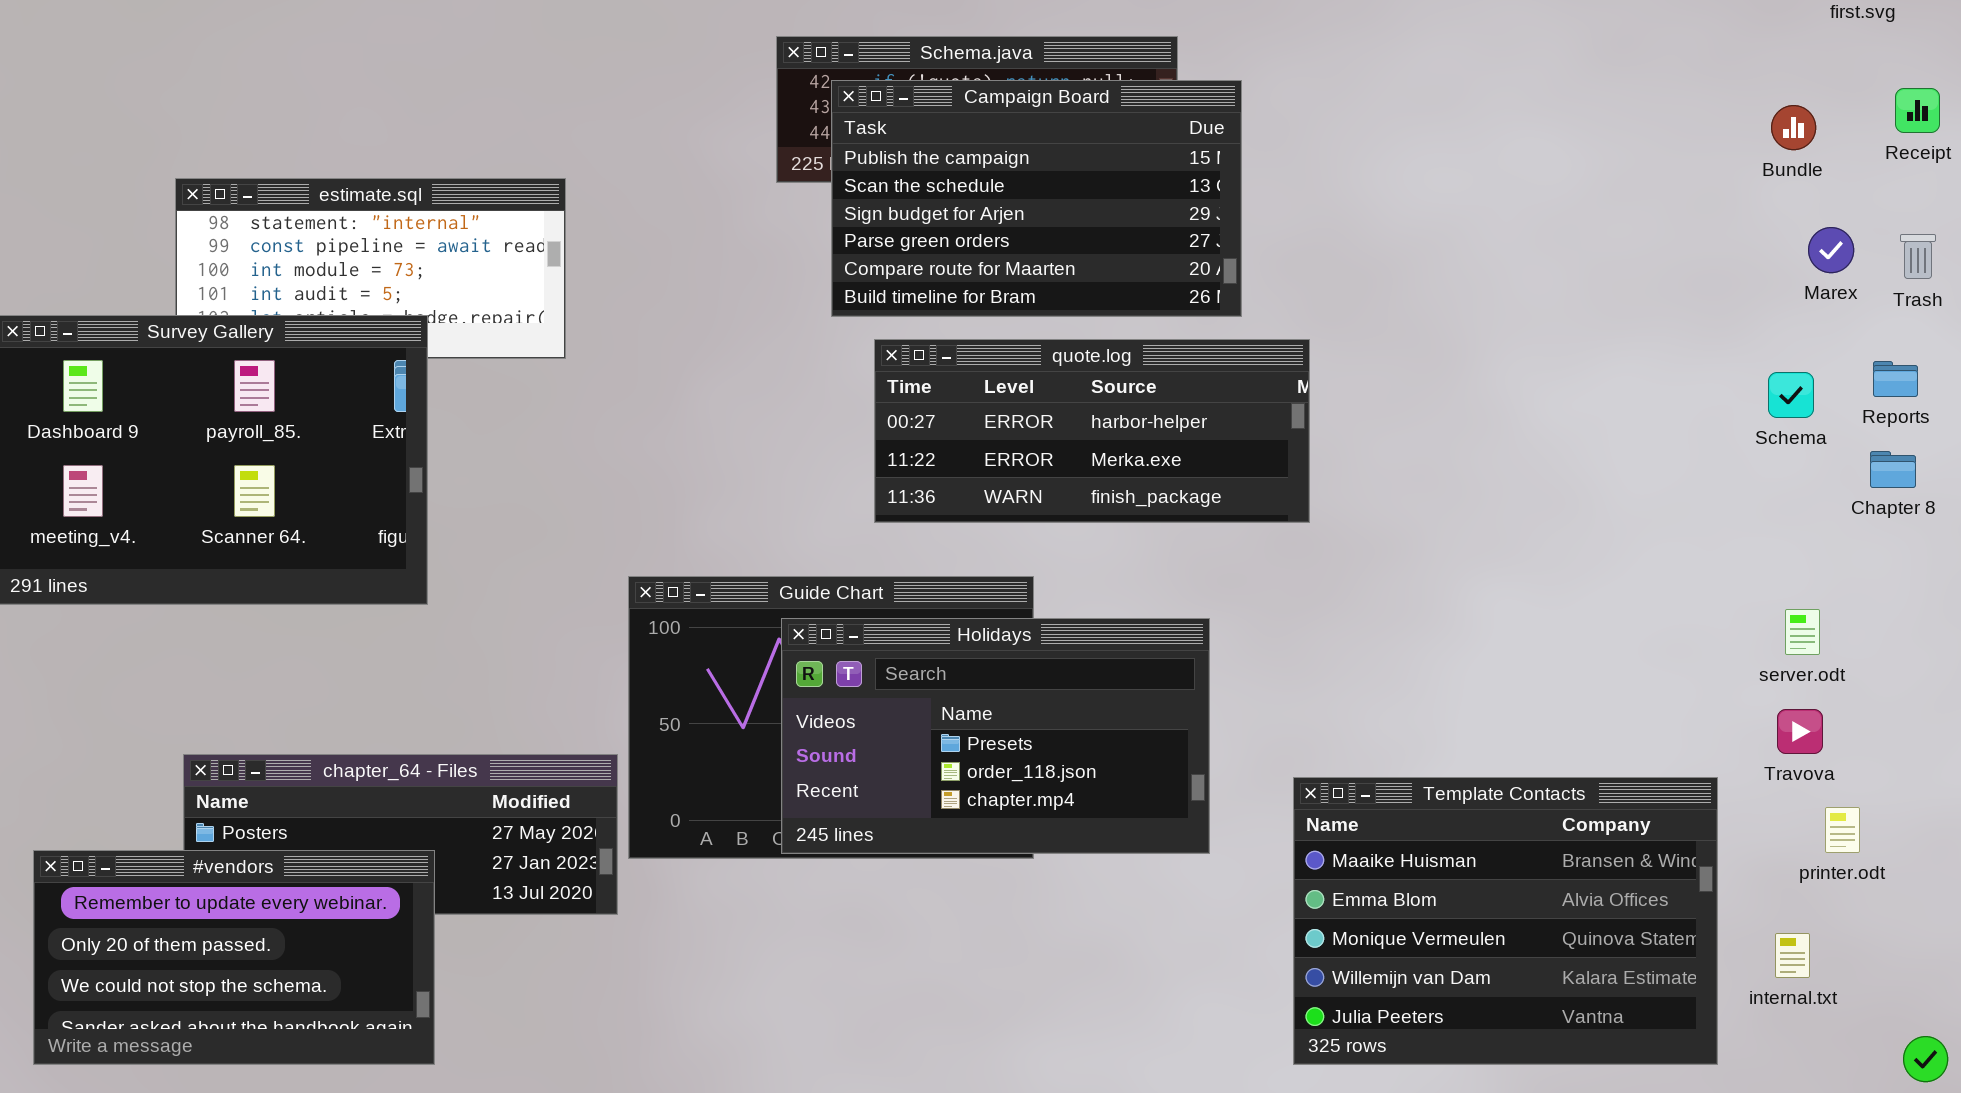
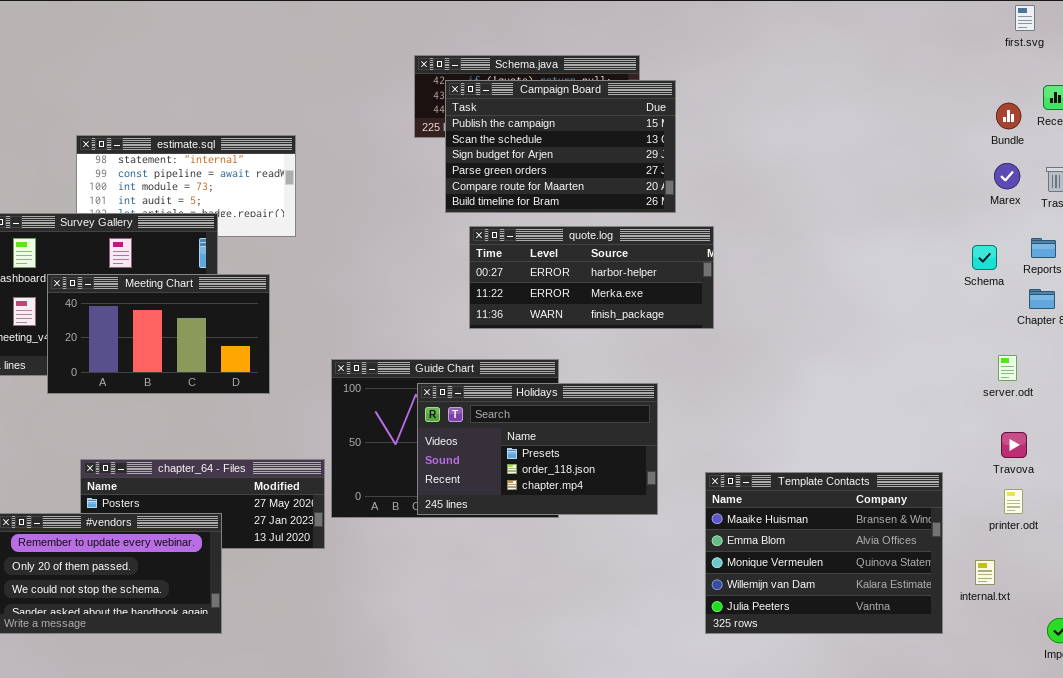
Bundle: [1771,105,1816,150] -> [996,103,1021,129], moved
Meeting Chart: none -> [47,274,270,394], opened
server.odt: [1785,609,1820,655] -> [998,355,1017,381], moved
Travova: [1777,709,1823,754] -> [1001,432,1027,458], moved

